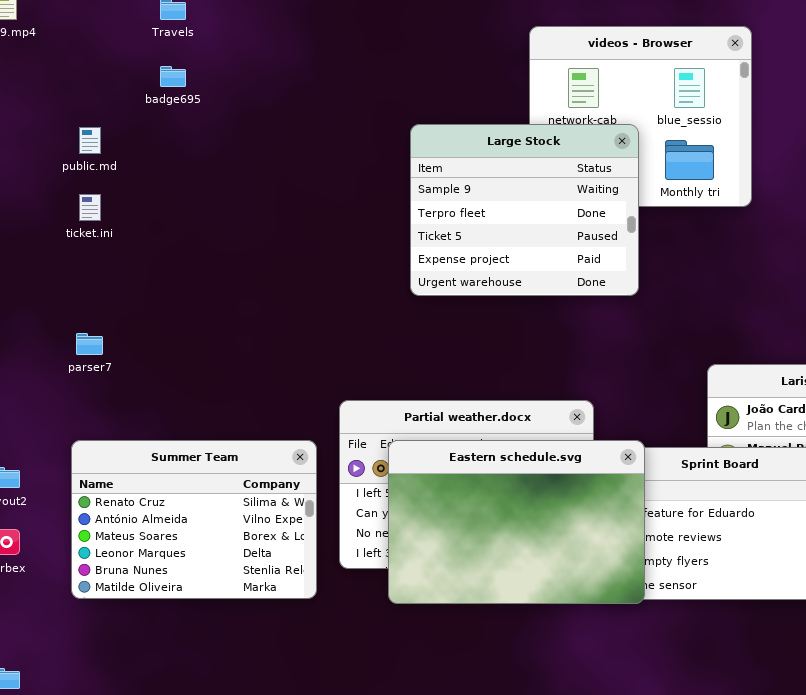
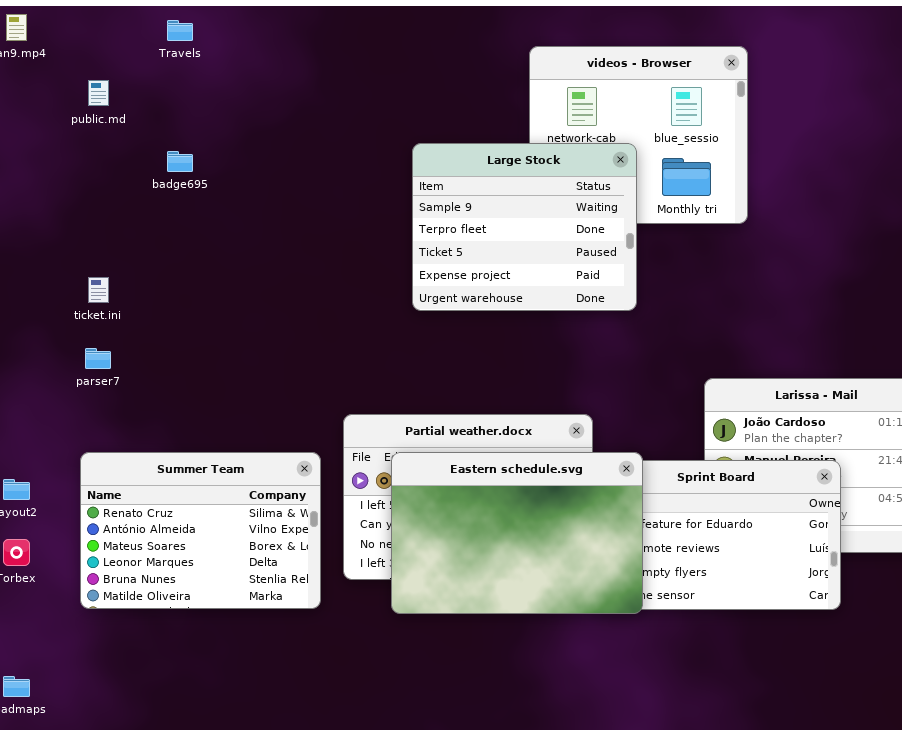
badge695: [160,66,186,87] -> [167,151,193,172], moved
public.md: [79,127,101,154] -> [88,80,109,106], moved
ticket.ini: [79,194,101,221] -> [88,277,109,303], moved

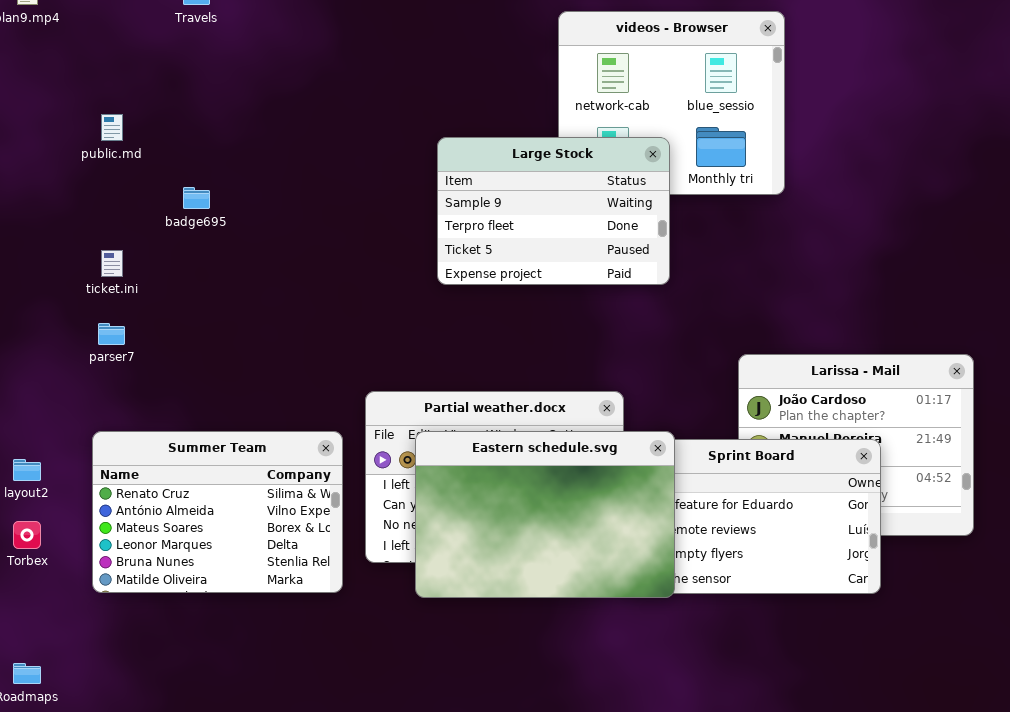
public.md: [88,80,109,106] -> [101,114,123,141], moved
Large Stock: [412,143,637,311] -> [437,137,670,285], resized
badge695: [167,151,193,172] -> [183,187,210,209], moved

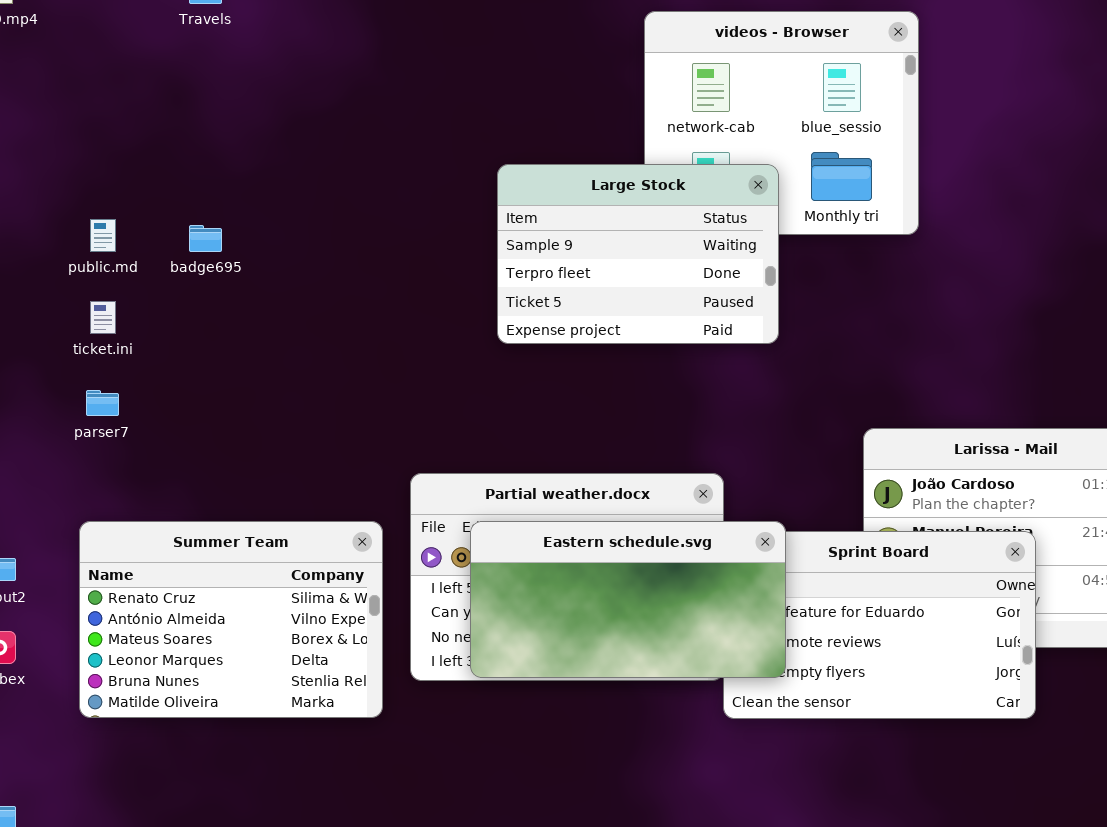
public.md: [101,114,123,141] -> [90,219,116,252], moved
Eastern schedule.svg: [415,431,675,598] -> [470,521,786,678], resized

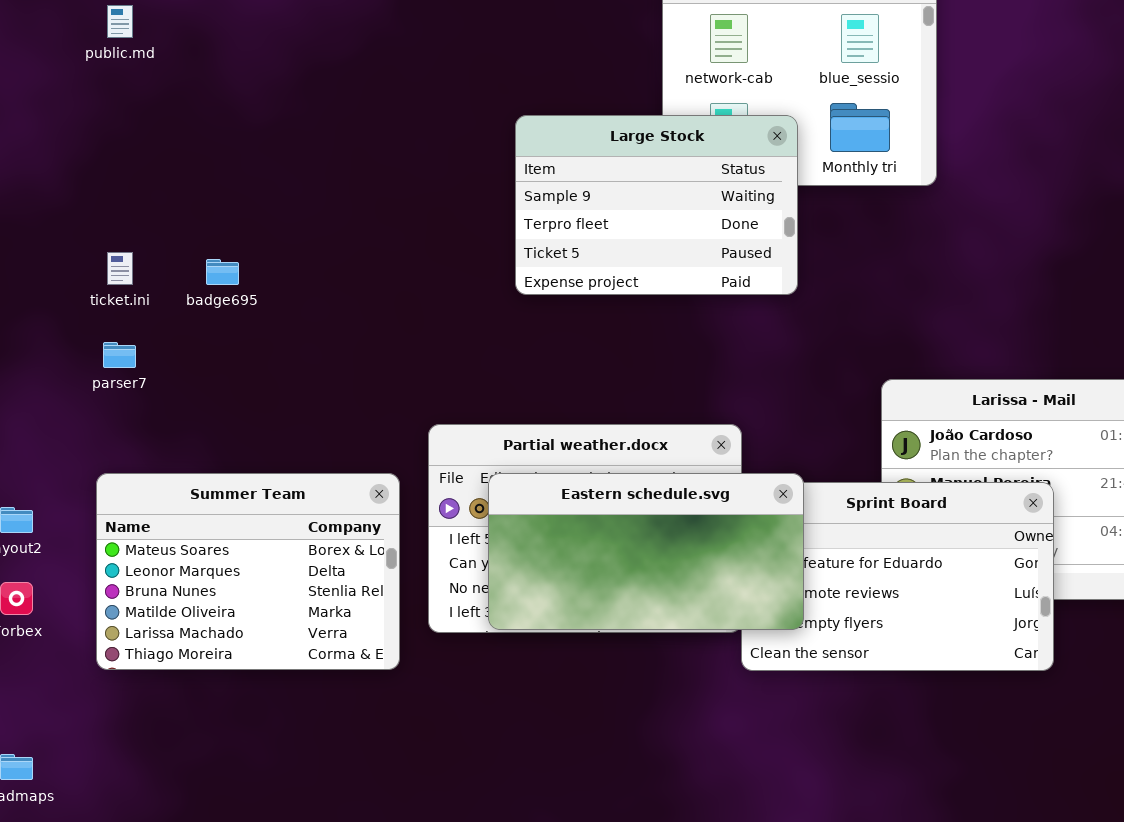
public.md: [90,219,116,252] -> [107,5,133,38], moved
badge695: [189,225,222,252] -> [206,259,239,285], moved
Summer Team: [79,521,383,718] -> [96,473,400,670], scrolled down 2 rows

